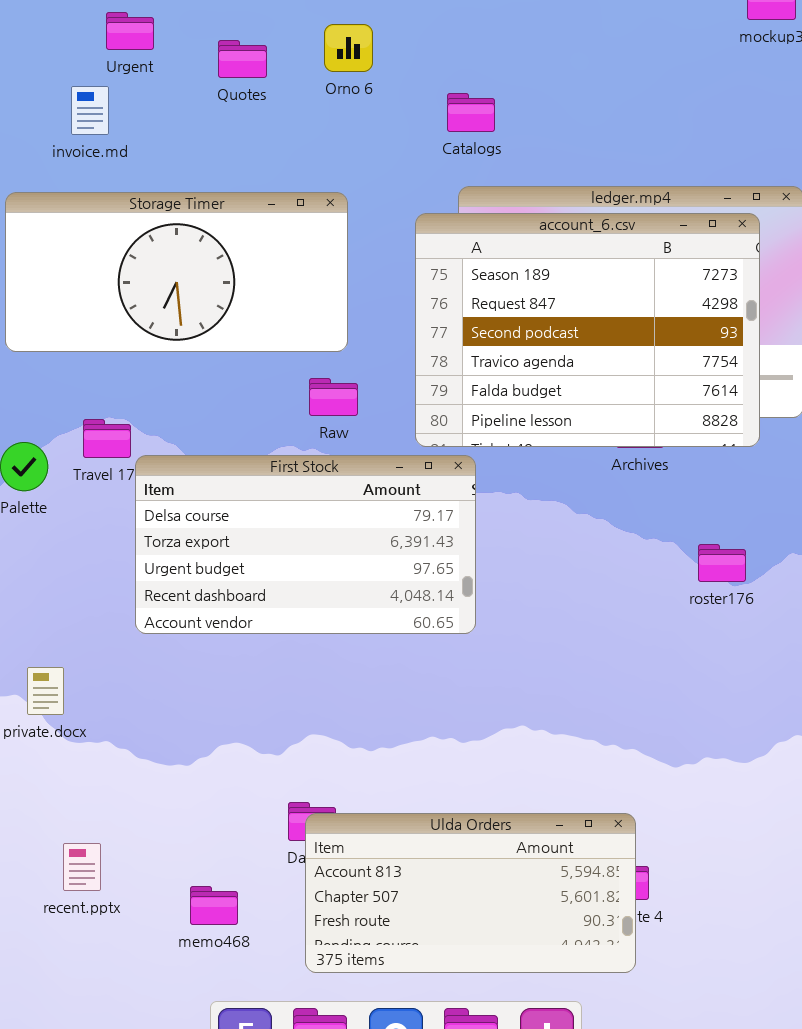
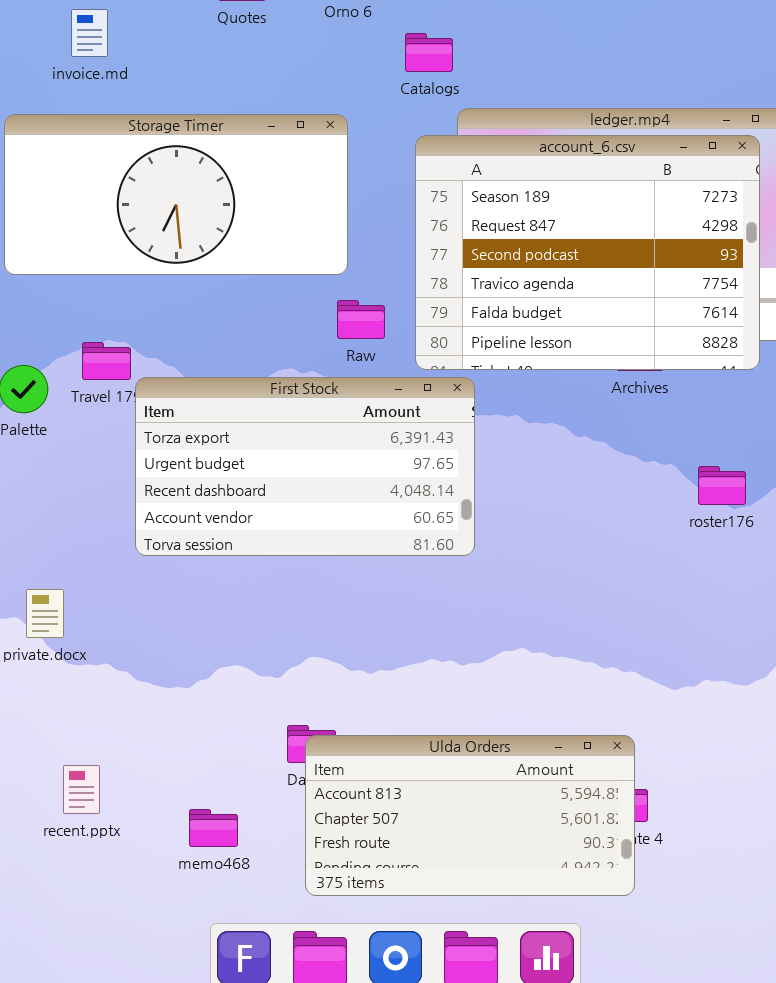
Catalogs: [447,93,495,132] -> [405,33,453,72], moved
Raw: [309,378,358,416] -> [337,300,385,339], moved
First Stock: [135,455,476,634] -> [135,377,475,556], scrolled down 1 row

